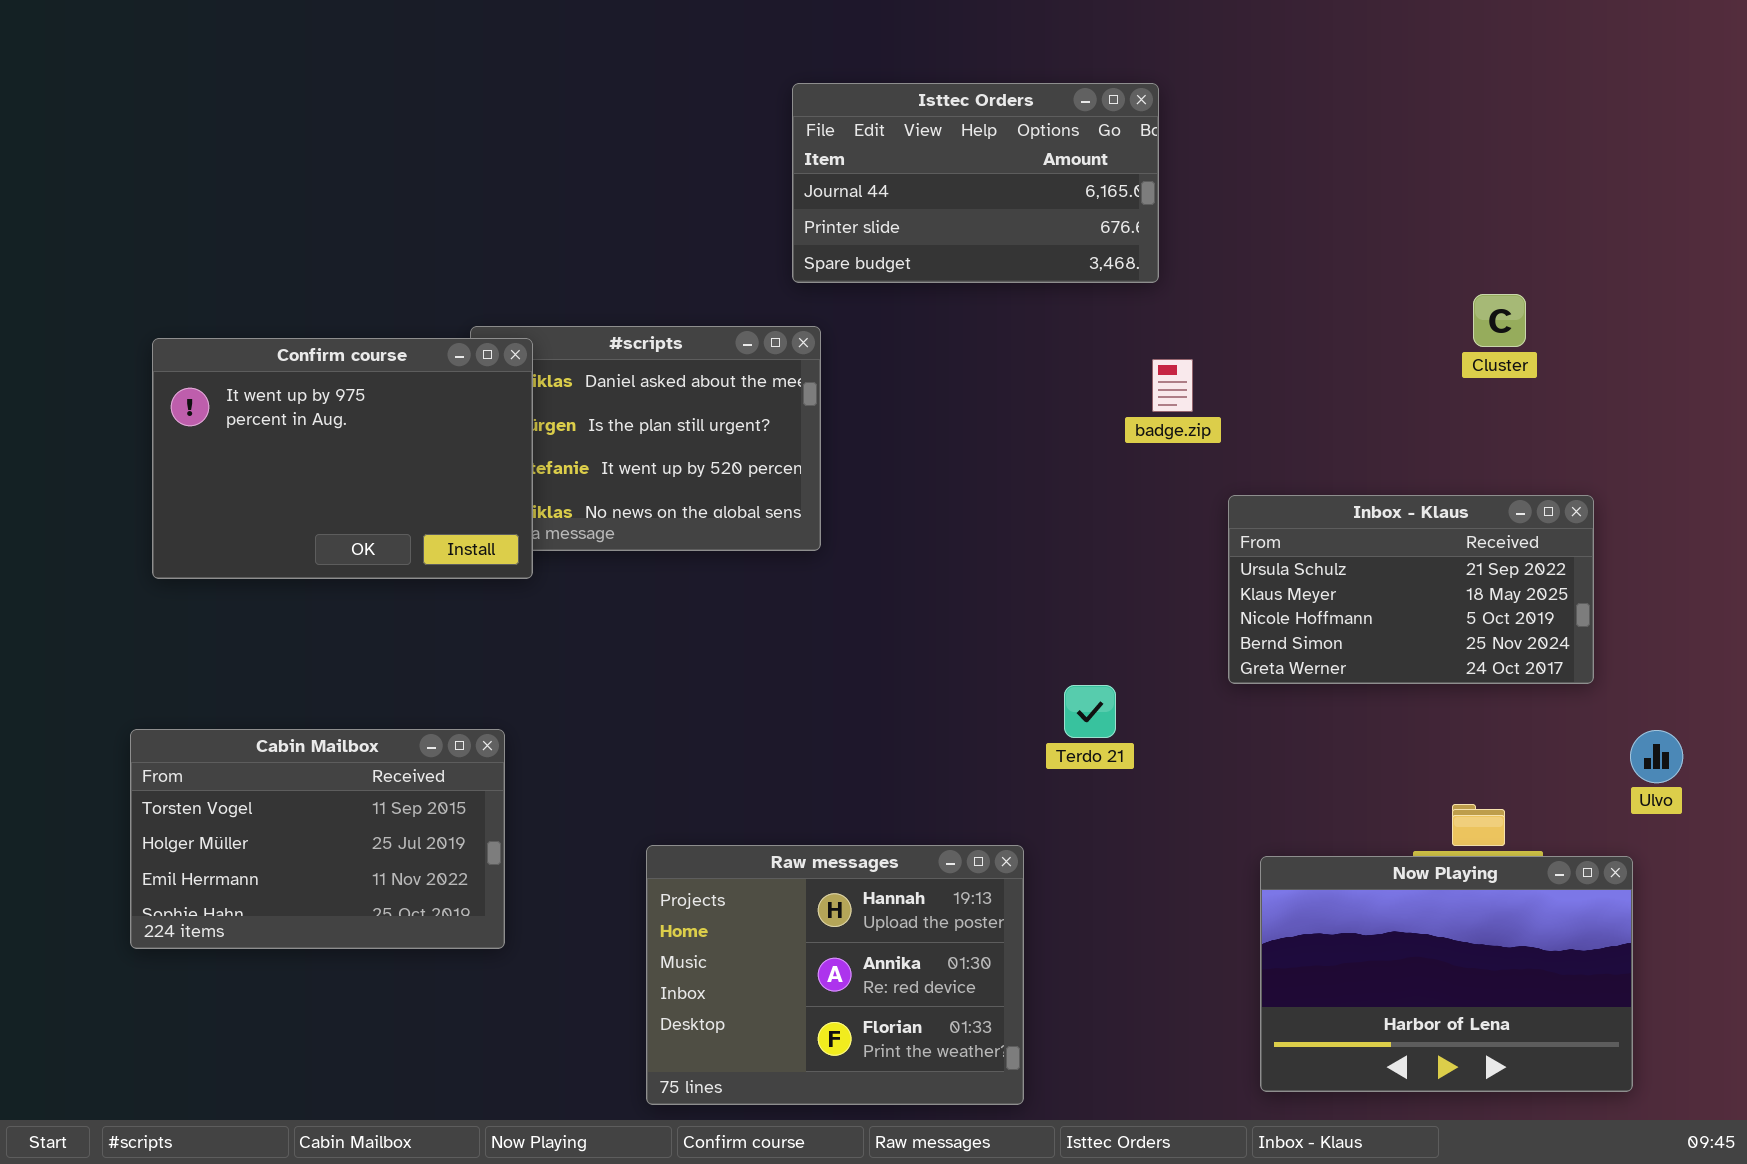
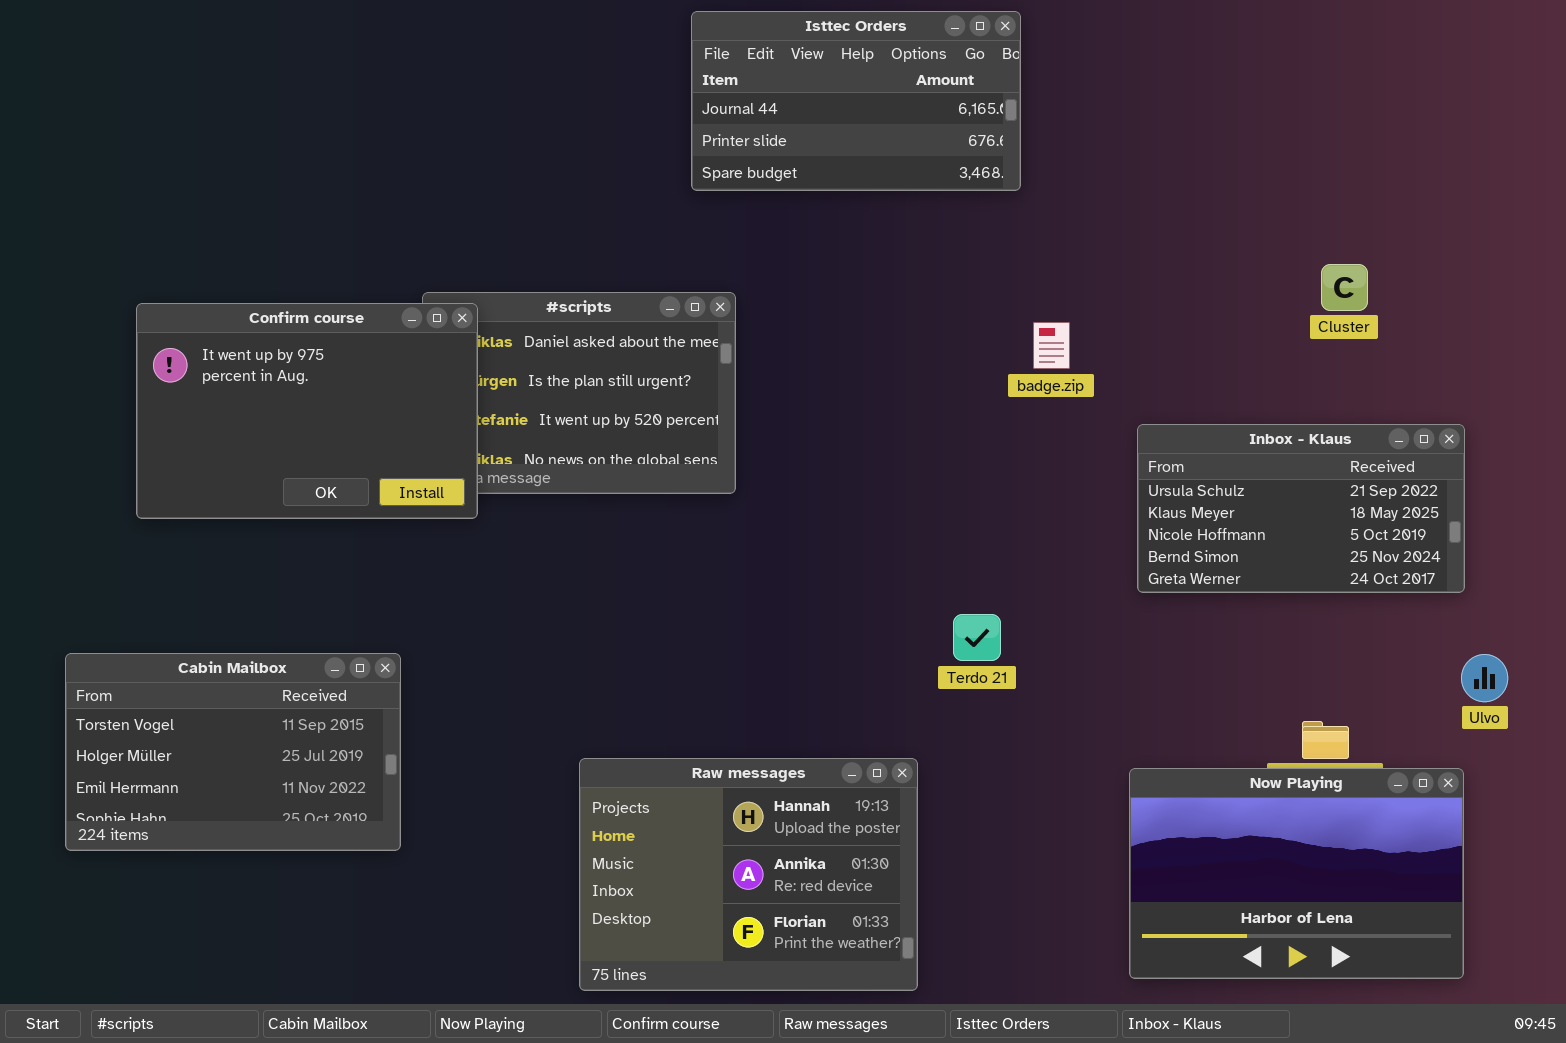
Isttec Orders: [792,83,1159,283] -> [691,11,1021,191], moved
Inbox - Klaus: [1228,495,1594,684] -> [1137,424,1465,593], moved
Cabin Mailbox: [130,729,505,949] -> [65,653,401,851], moved

